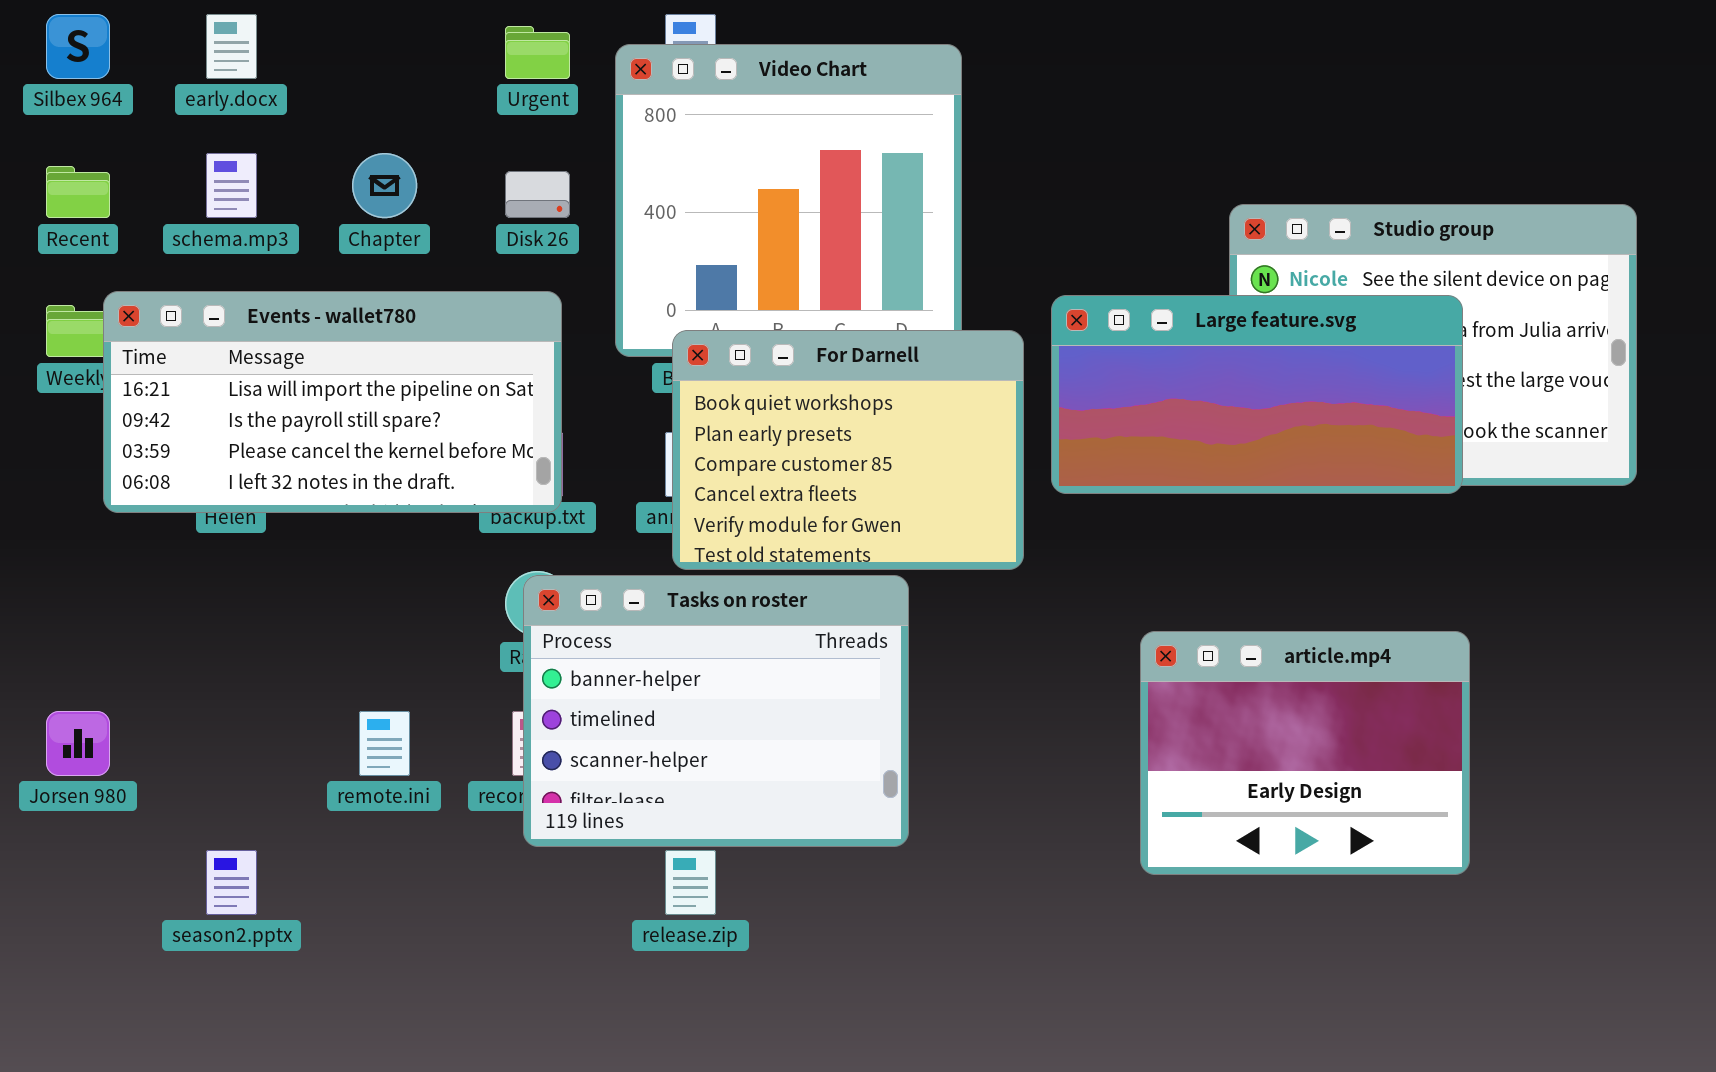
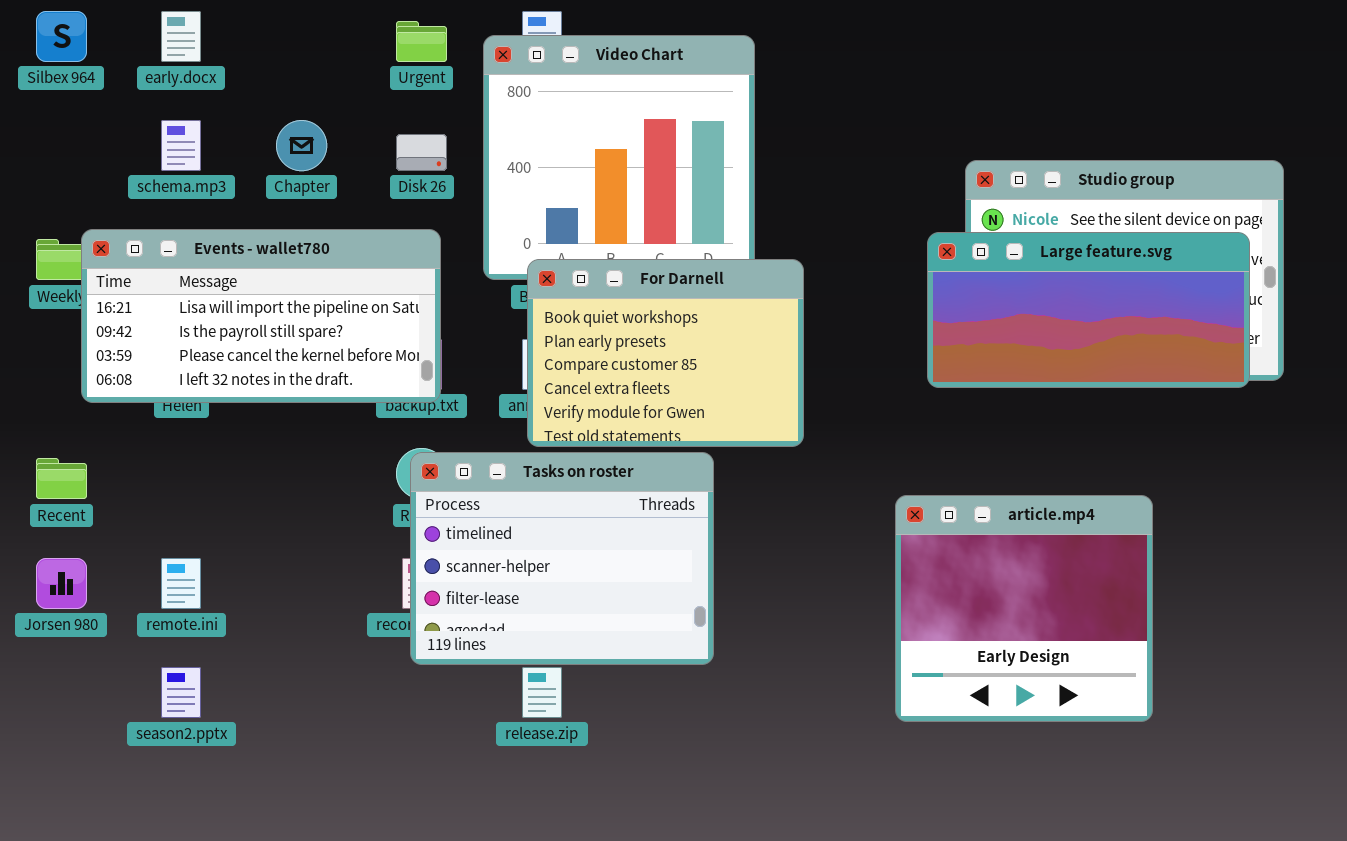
Recent: [46,166,110,218] -> [36,458,87,499], moved
Large feature.svg: [1051,295,1463,494] -> [927,232,1250,388], moved
Tasks on roster: [523,575,909,847] -> [410,452,714,665], scrolled down 1 row
article.mp4: [1140,631,1470,875] -> [895,495,1153,722], resized
remote.ini: [359,711,410,776] -> [161,558,201,609], moved

